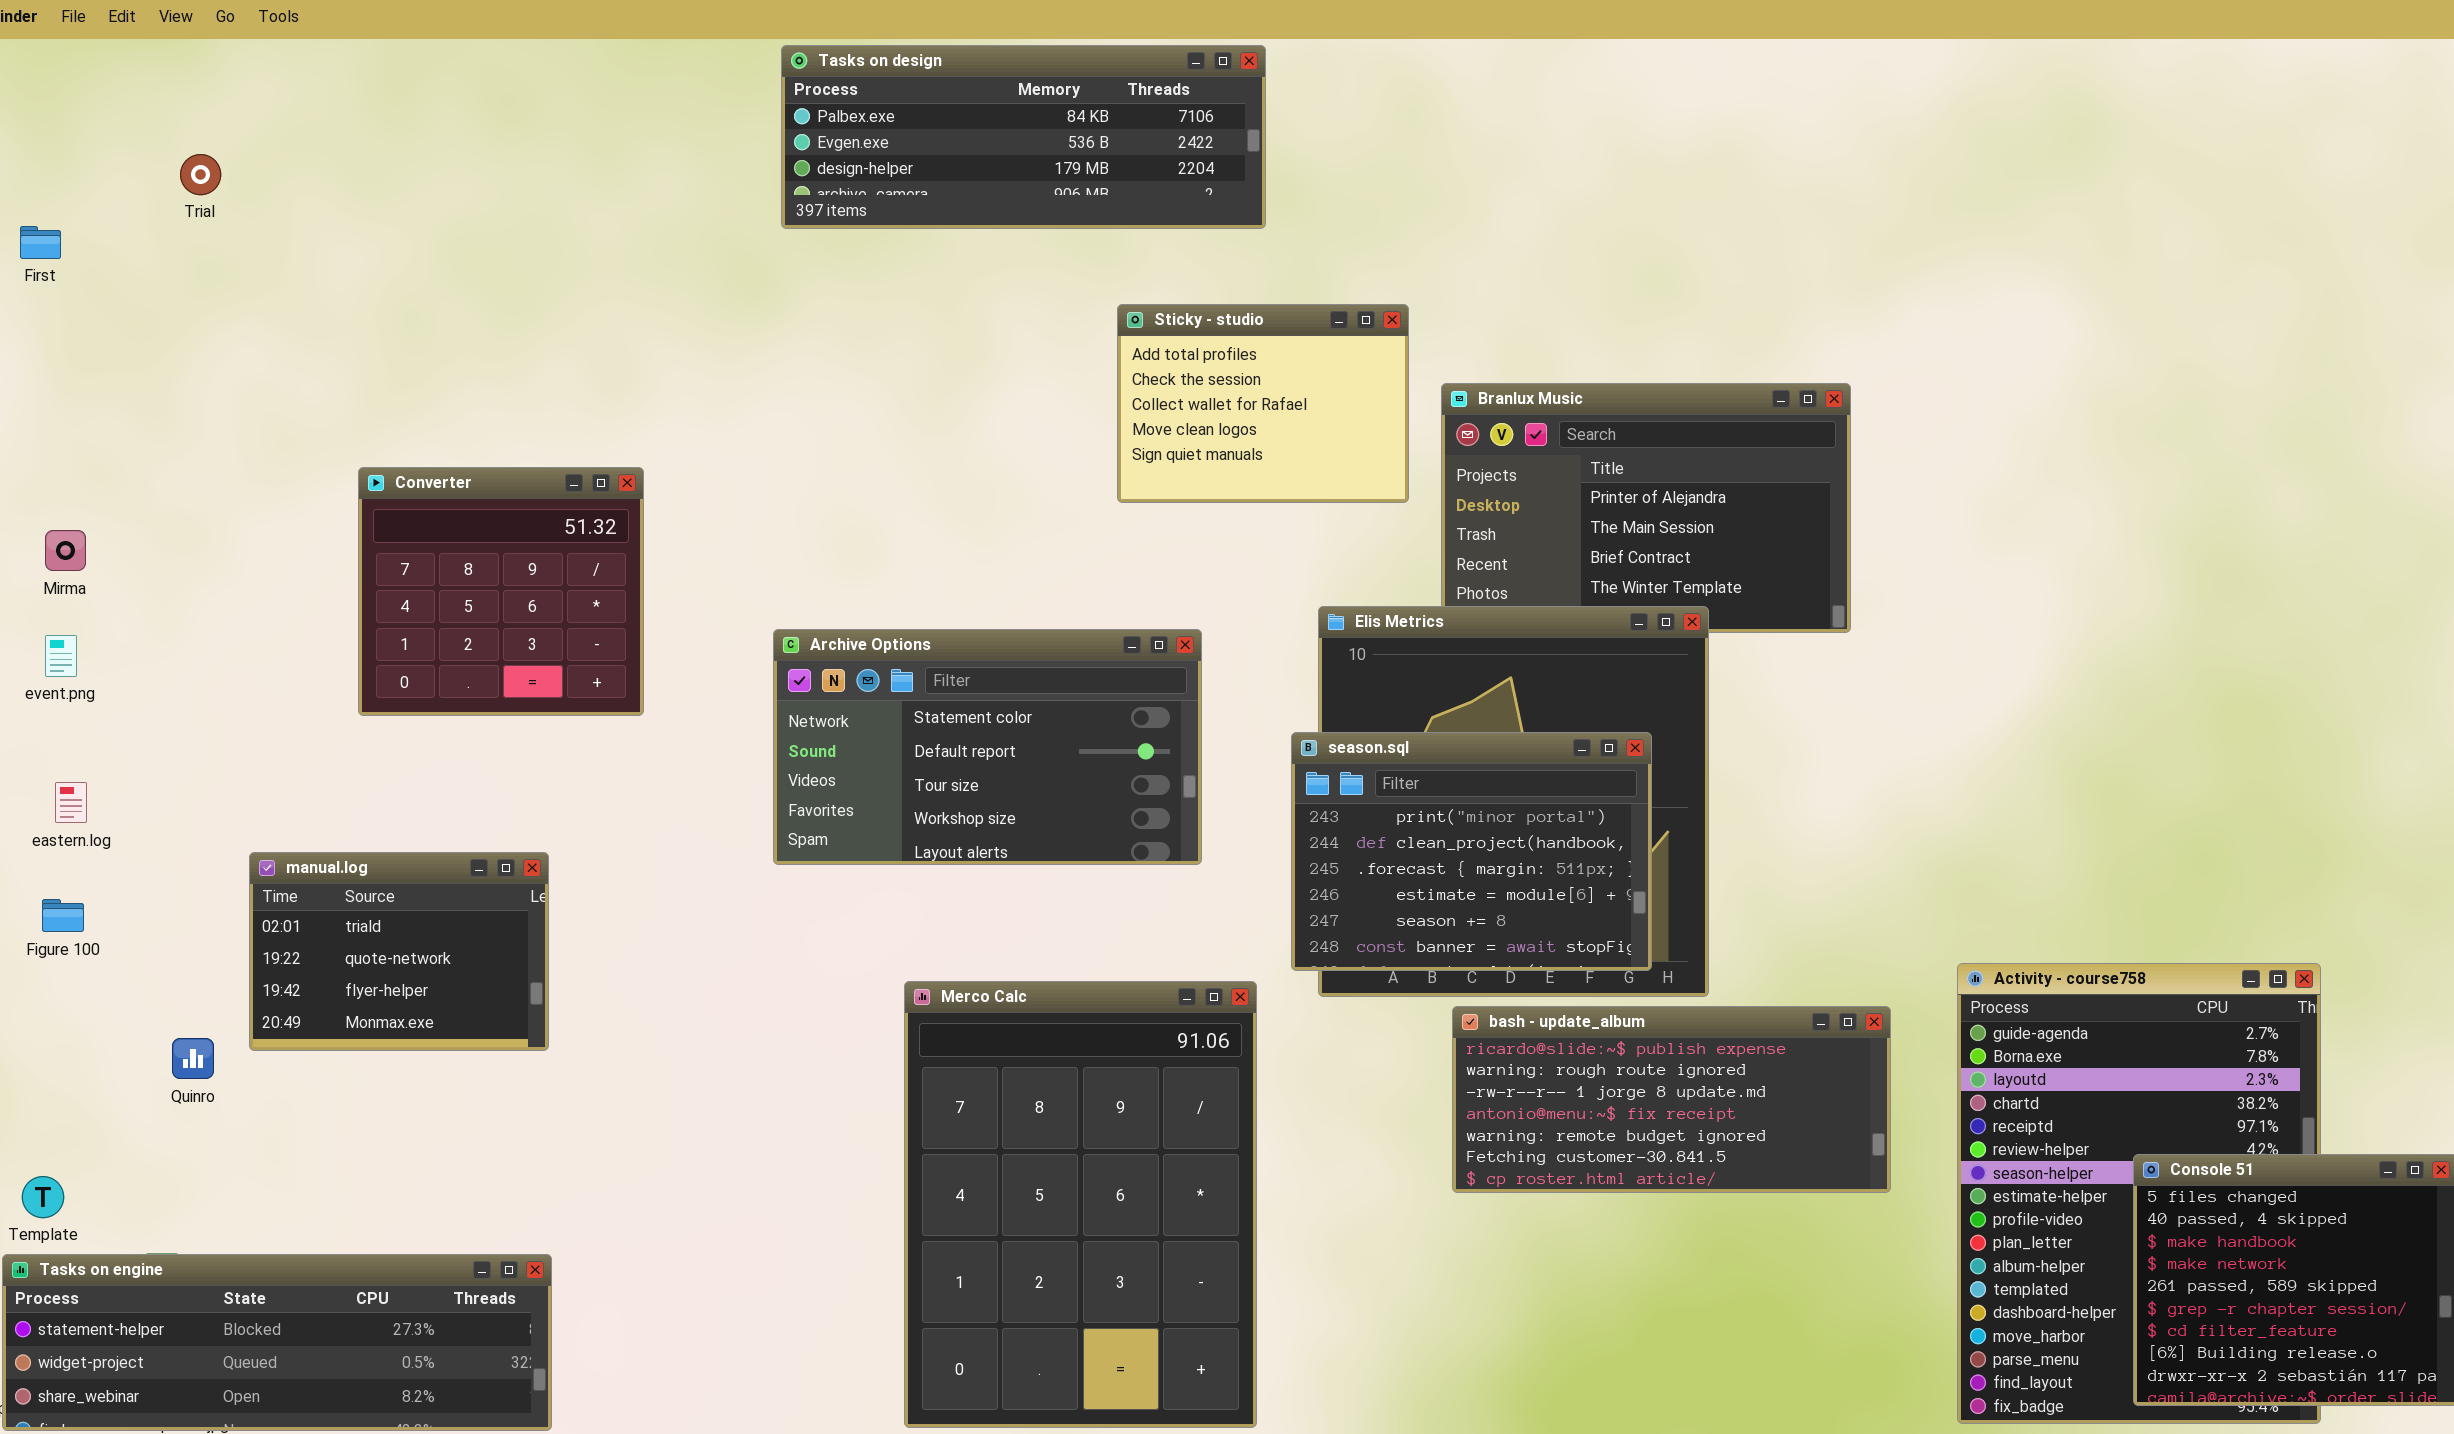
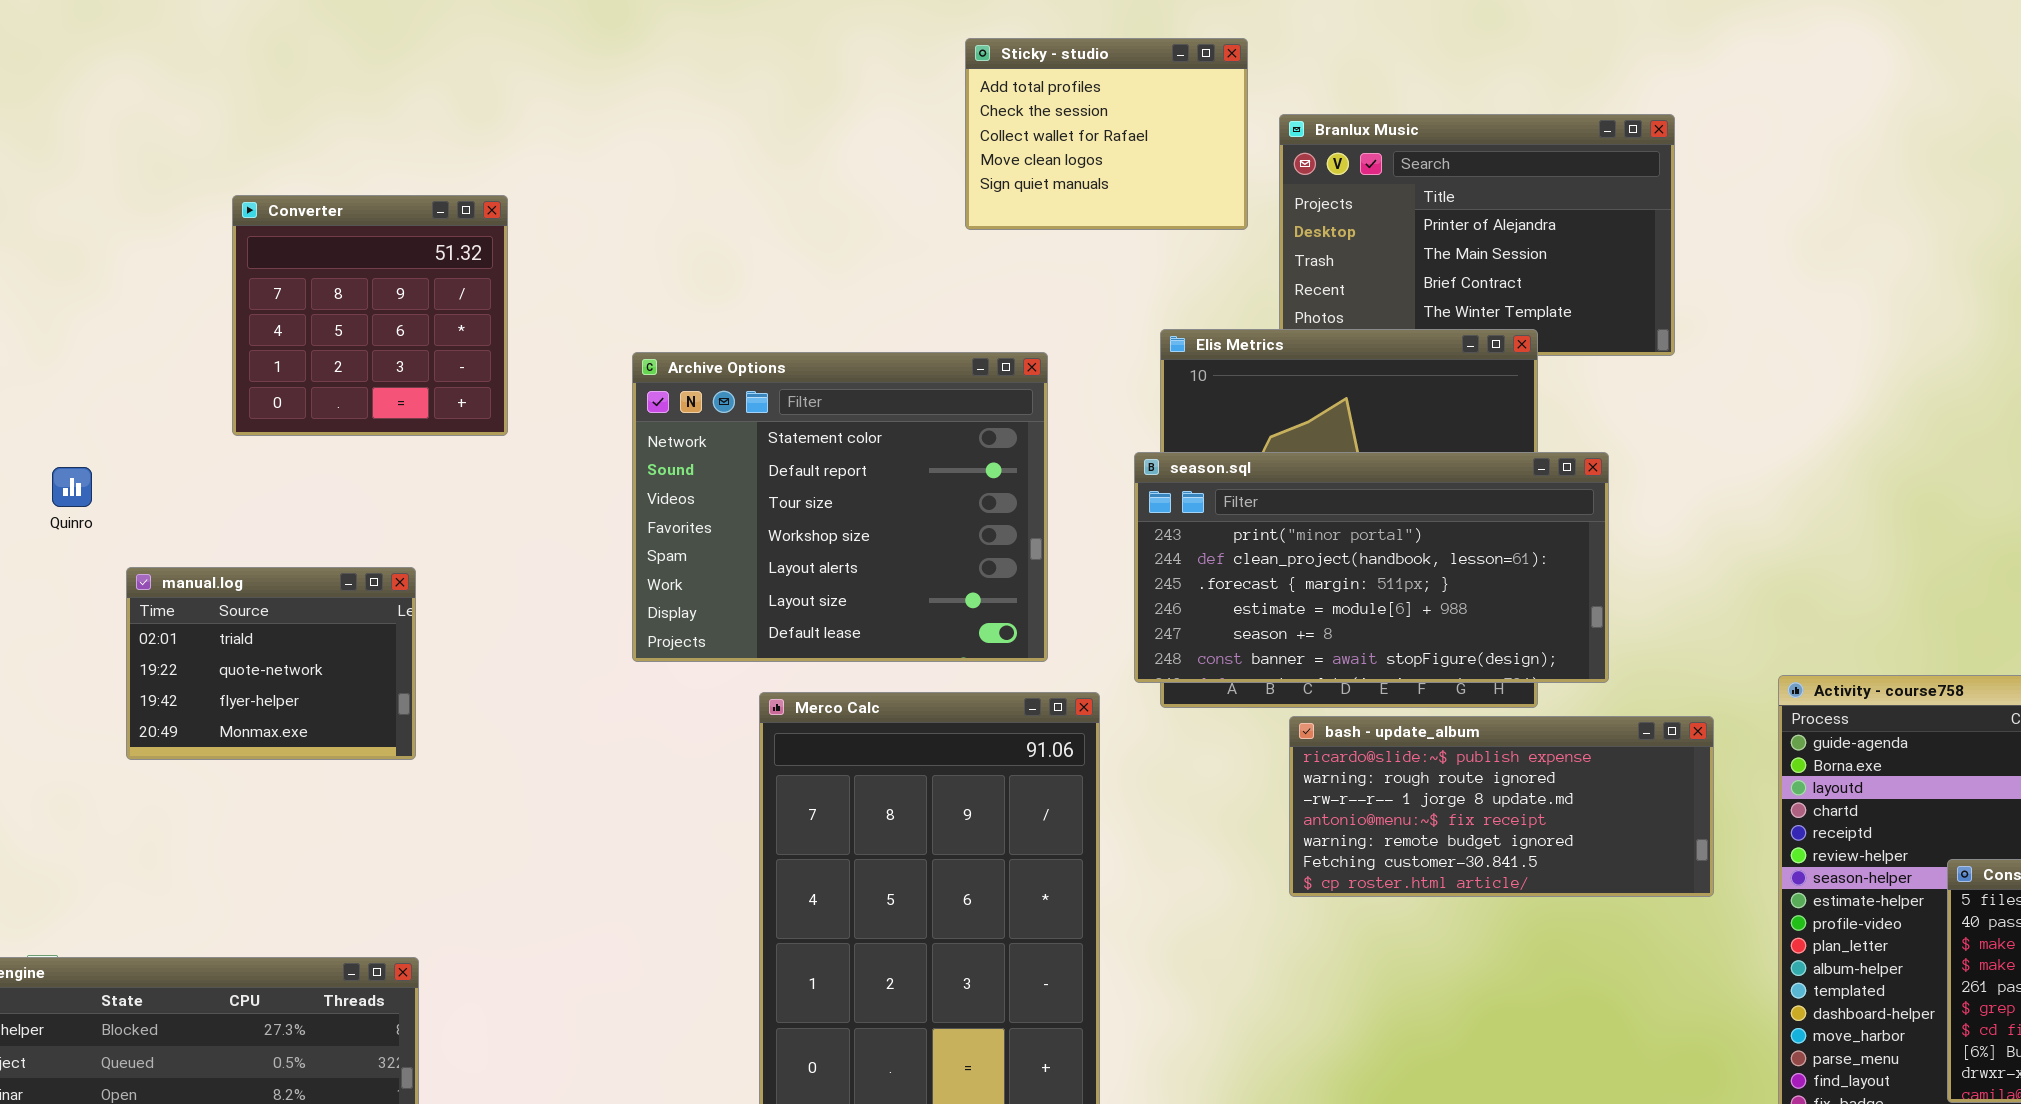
Archive Options: [773,629,1202,865] -> [632,352,1048,662], resized
season.sql: [1291,732,1652,971] -> [1134,452,1609,683], resized
Quinro: [172,1038,214,1079] -> [52,467,92,507], moved

